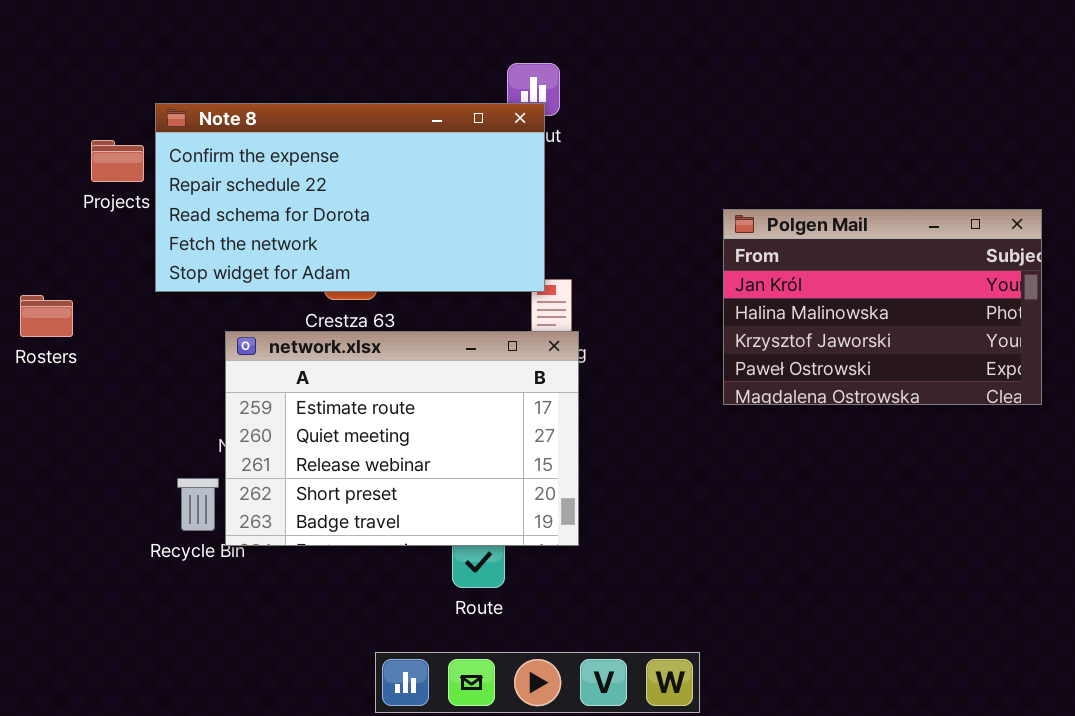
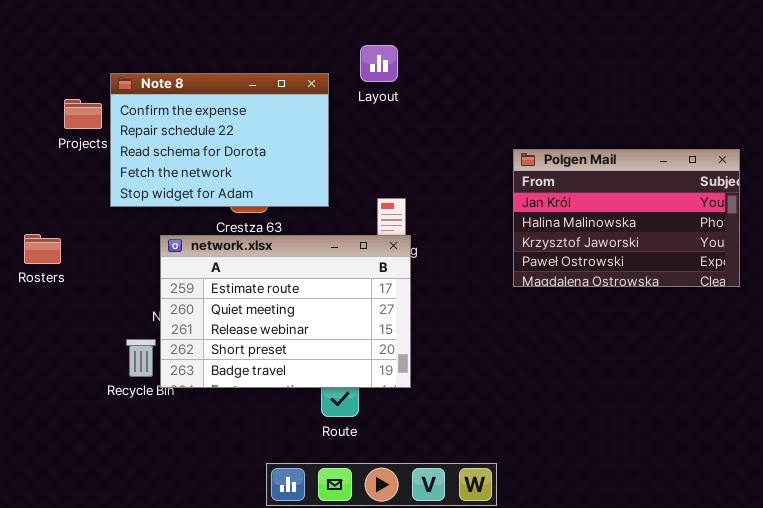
Note 8: [155,103,545,292] -> [110,73,329,207], resized
Rosters: [20,295,73,337] -> [24,234,61,264], moved

